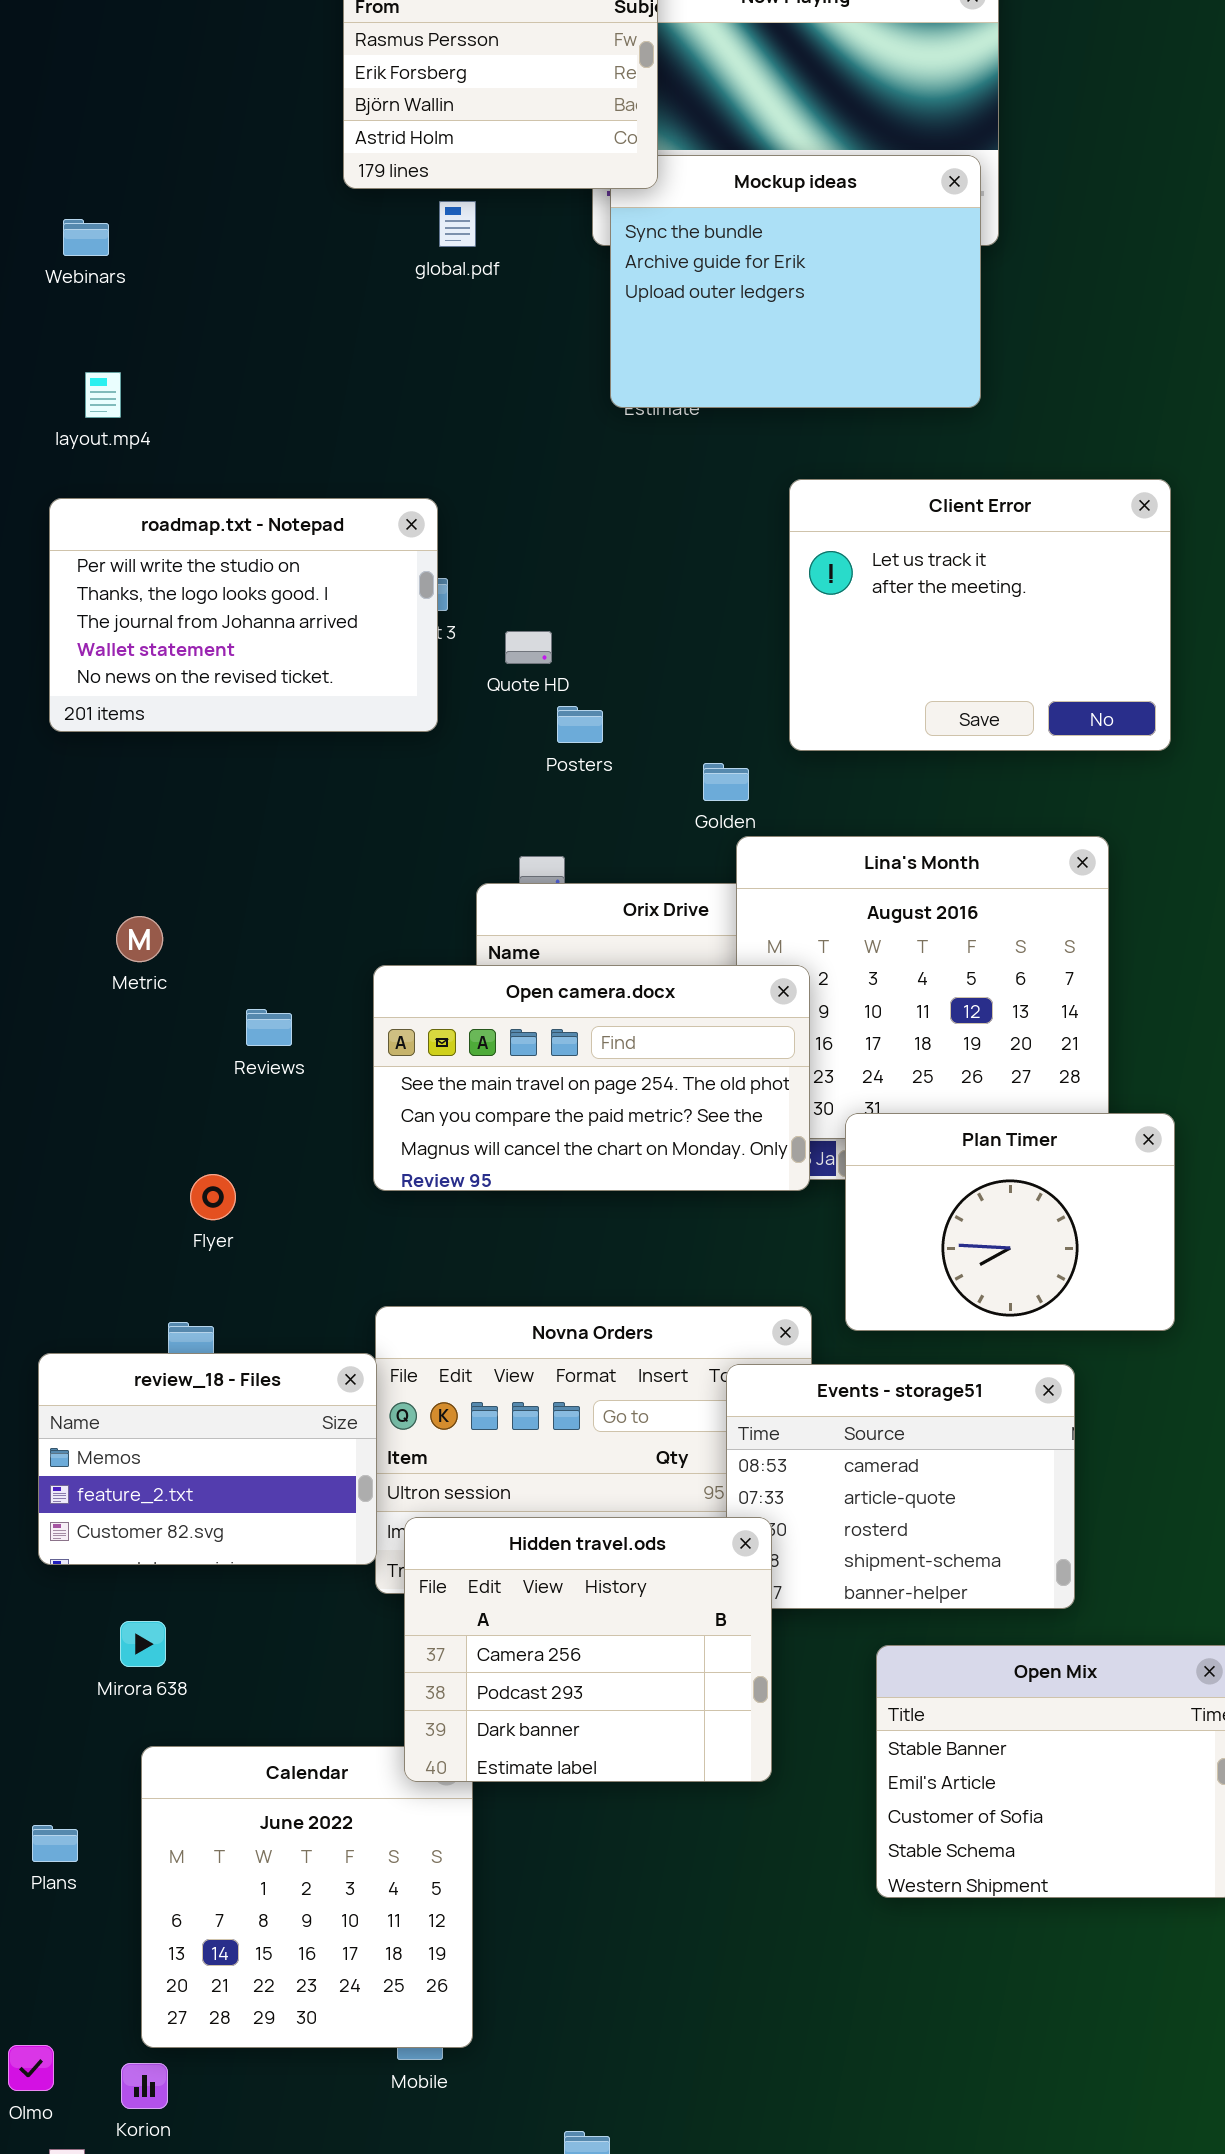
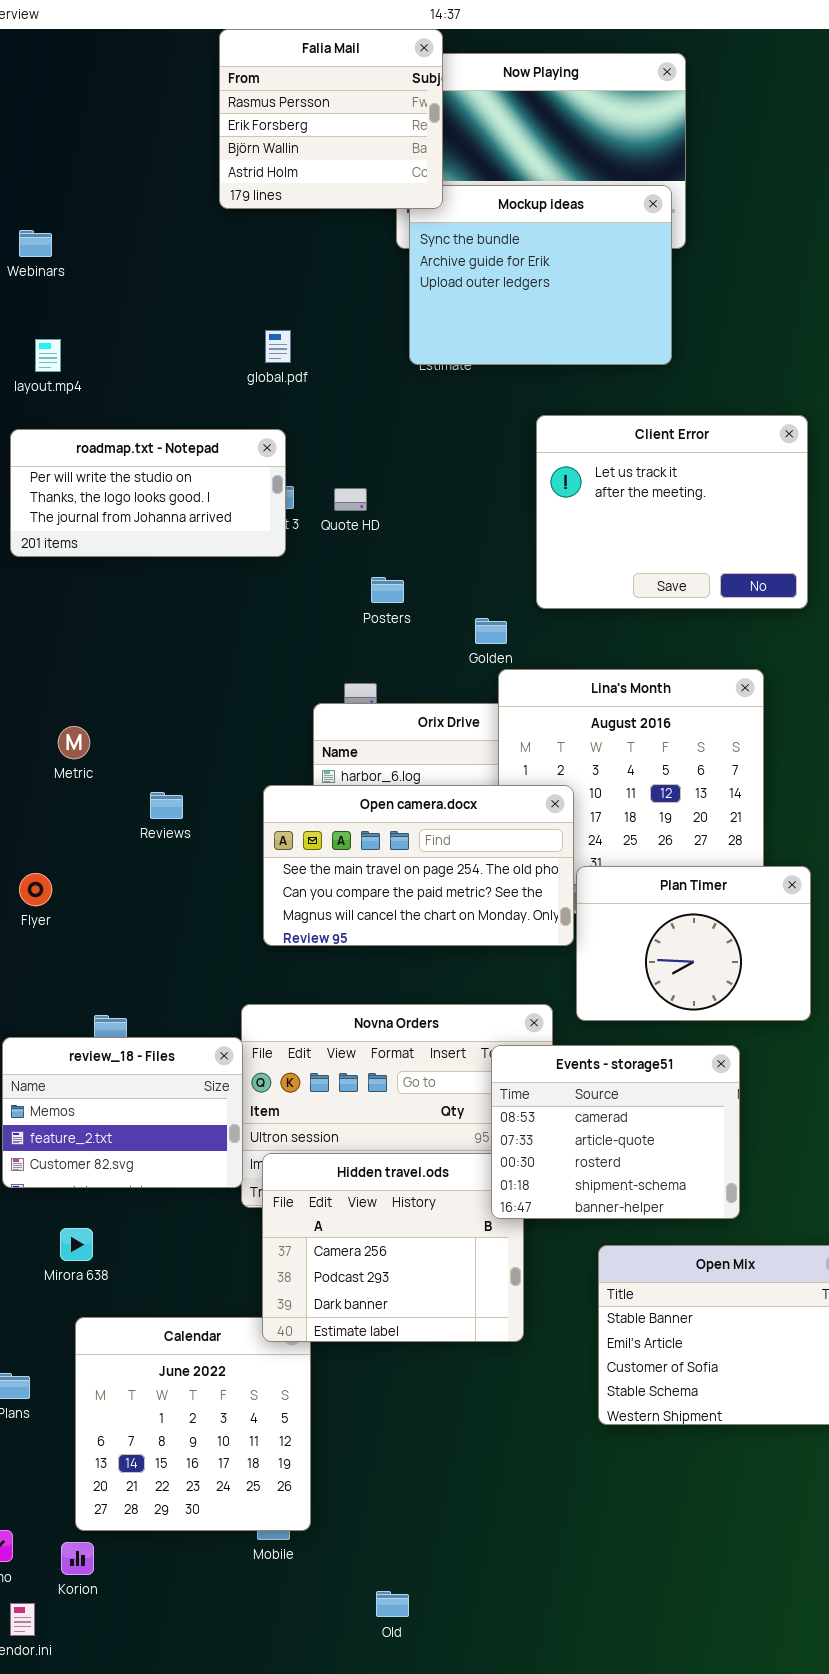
global.pdf: [439,201,476,247] -> [265,330,291,363], moved
roadmap.txt - Notepad: [49,498,438,732] -> [10,429,286,557], resized
Quote HD: [505,631,552,664] -> [334,488,367,511], moved
Open camera.docx: [373,965,810,1191] -> [263,785,574,946], moved
Flyer: [190,1174,236,1220] -> [19,873,52,906], moved
Events - storage51: [726,1364,1075,1609] -> [491,1045,740,1219], raised

